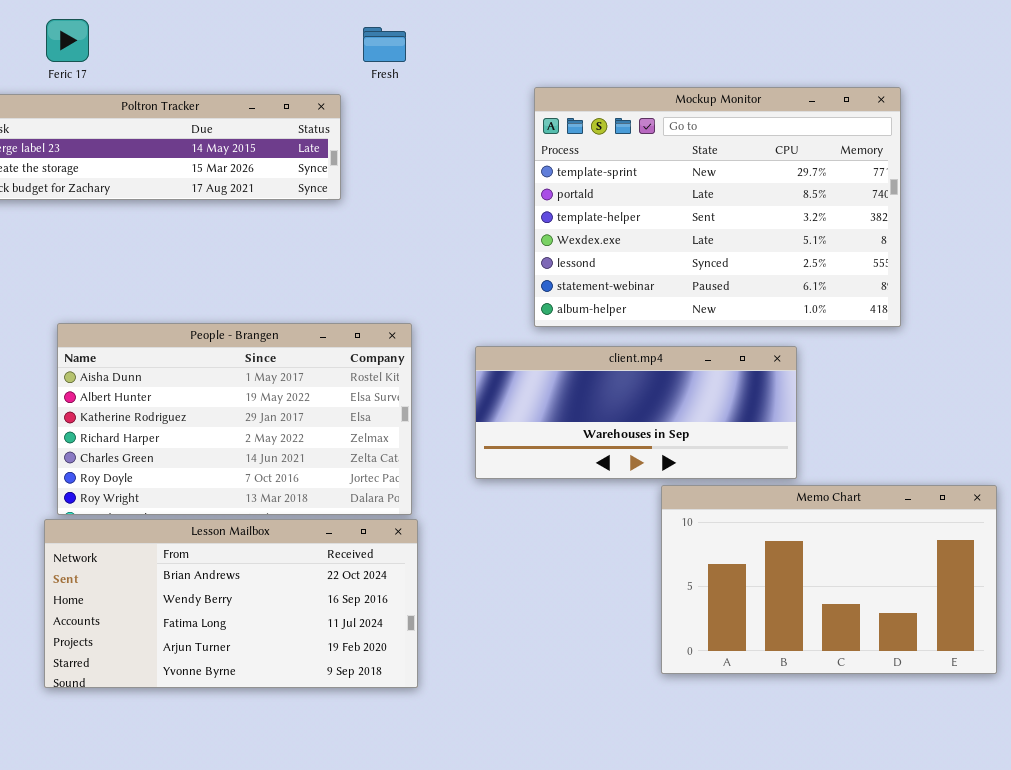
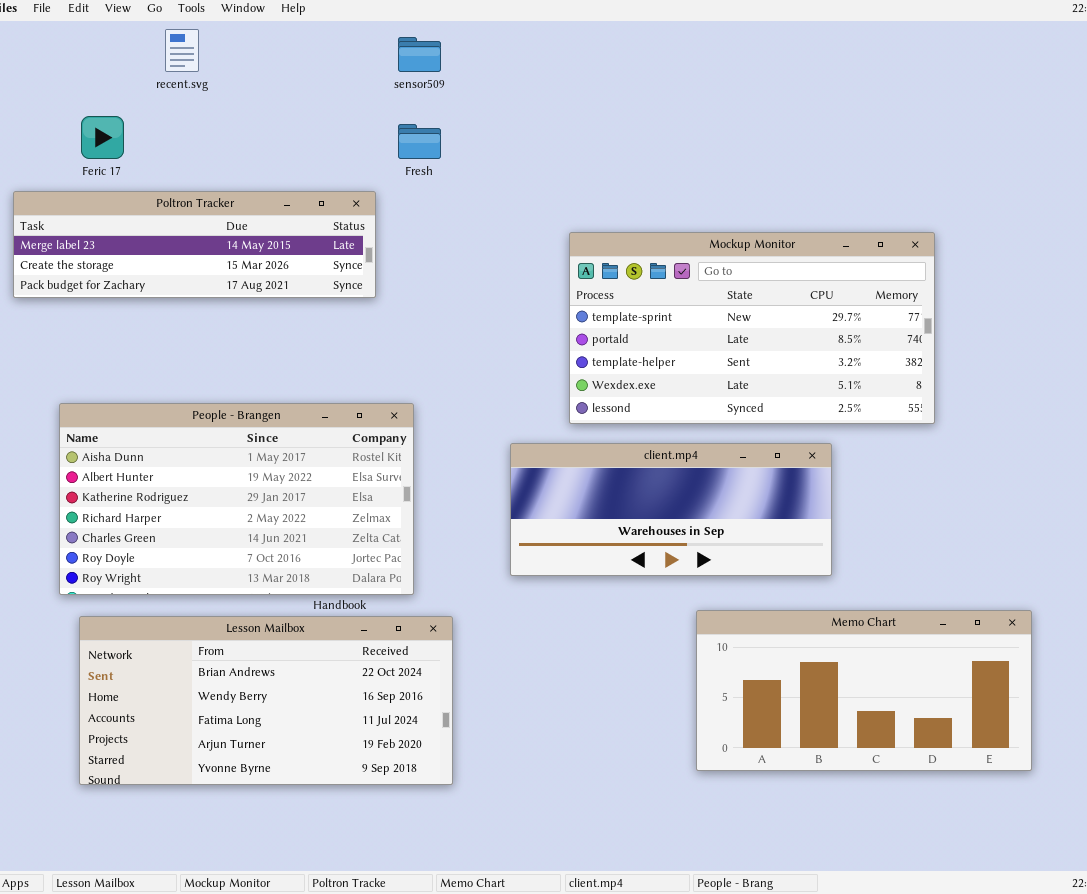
Mockup Monitor: [534,87,901,327] -> [569,232,935,424], resized
People - Brangen: [57,323,412,515] -> [59,403,414,595], moved
Memo Chart: [661,485,997,674] -> [696,610,1032,771], resized

